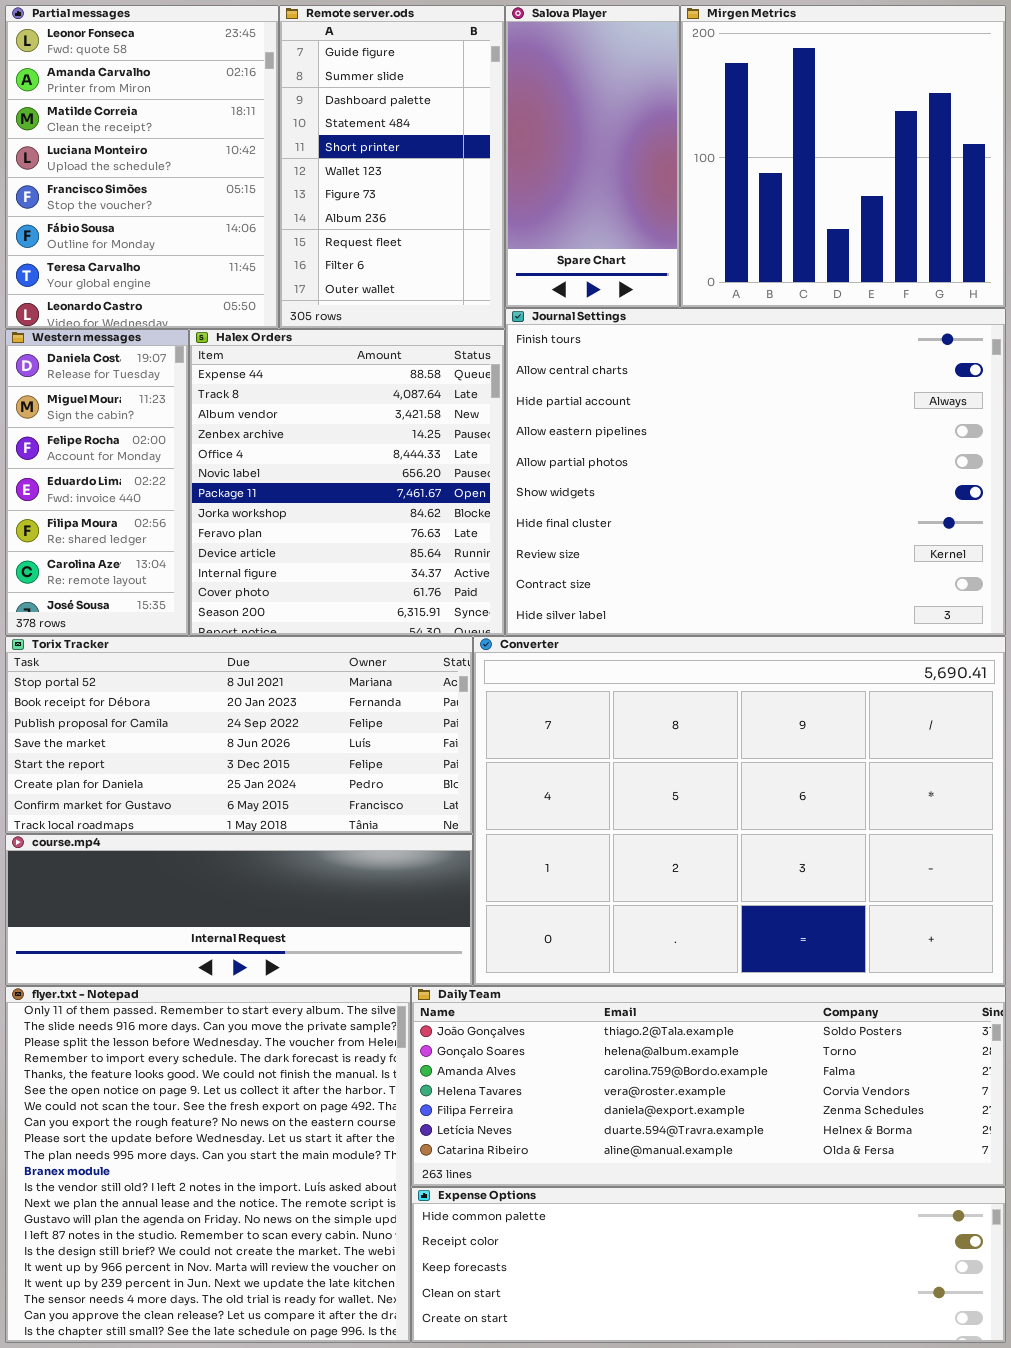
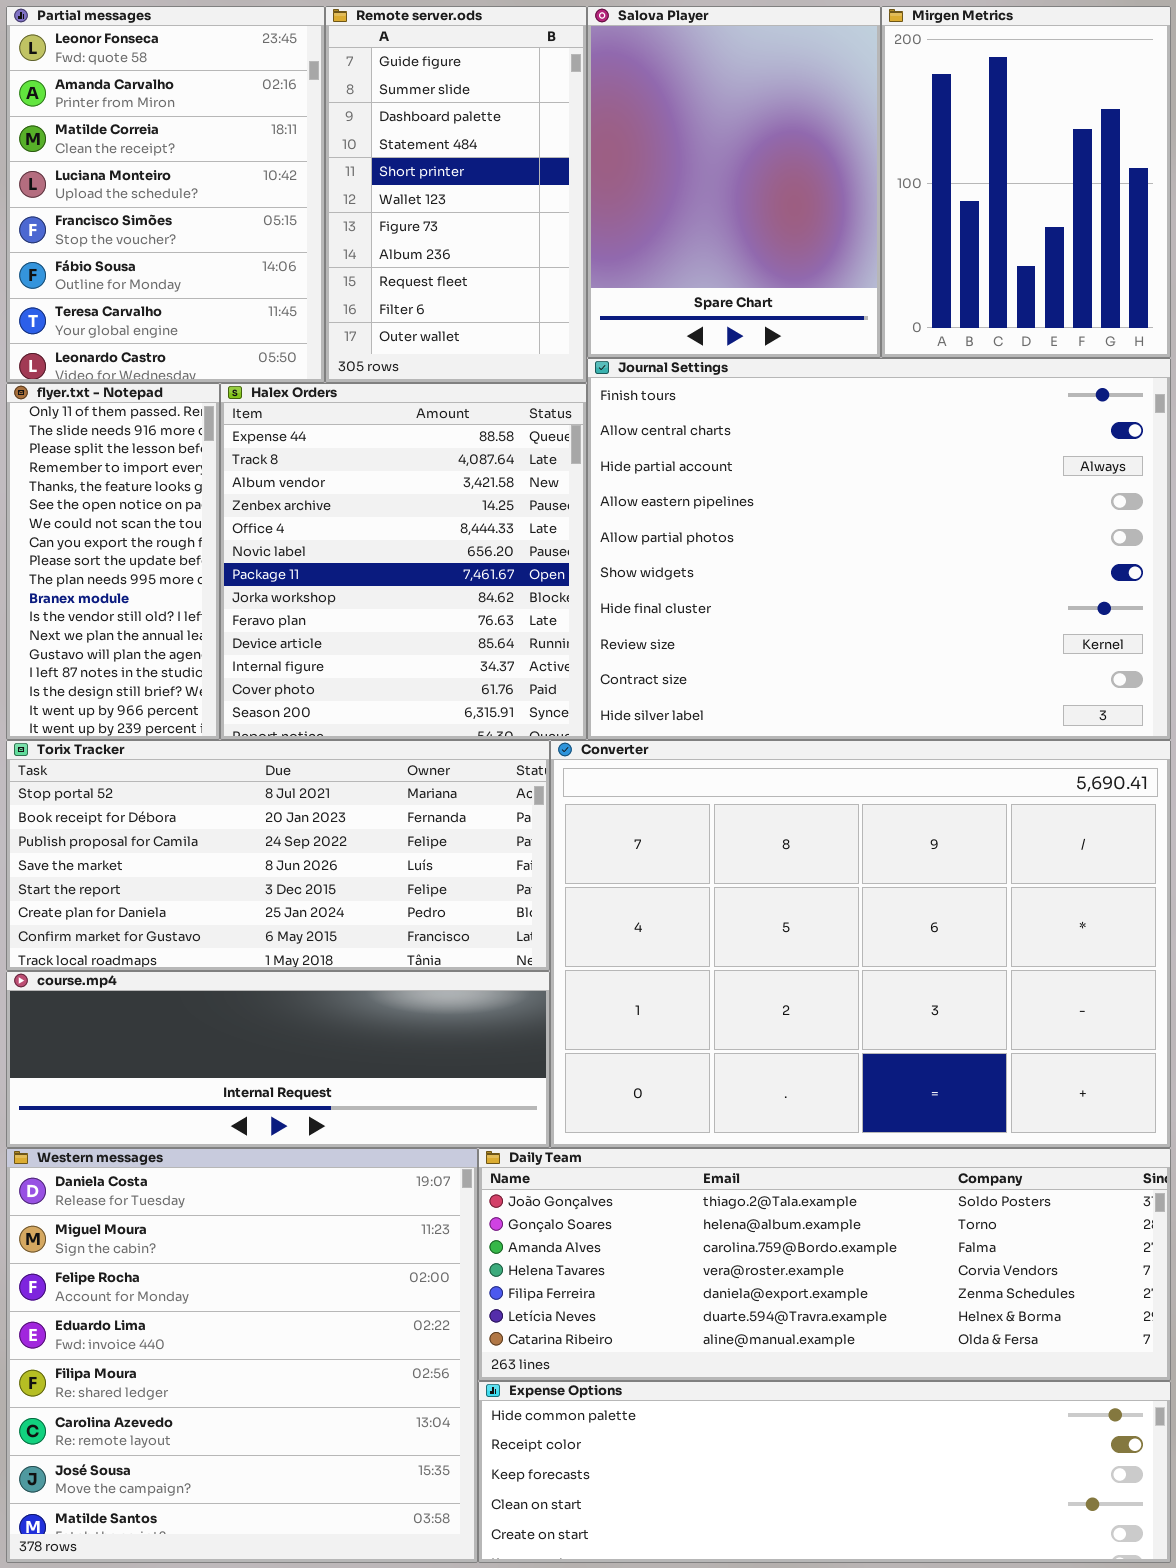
Salova Player: [505,5,680,308] -> [587,6,881,358], resized
Mirgen Metrics: [680,5,1006,308] -> [881,6,1171,358], resized
Western messages: [5,329,189,636] -> [6,1148,478,1563], moved, resized
flyer.txt - Notepad: [5,986,411,1343] -> [6,383,220,740], moved, resized

